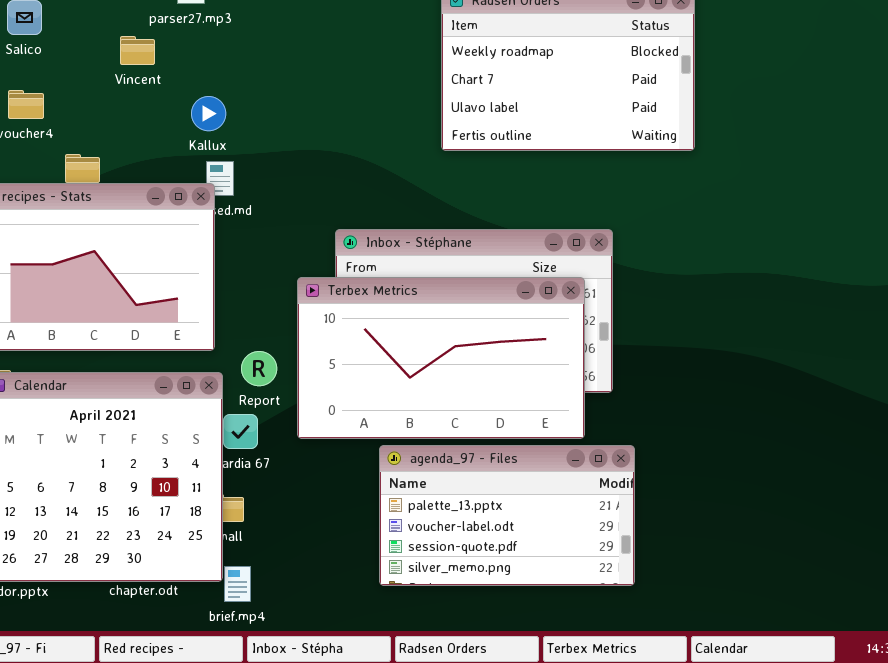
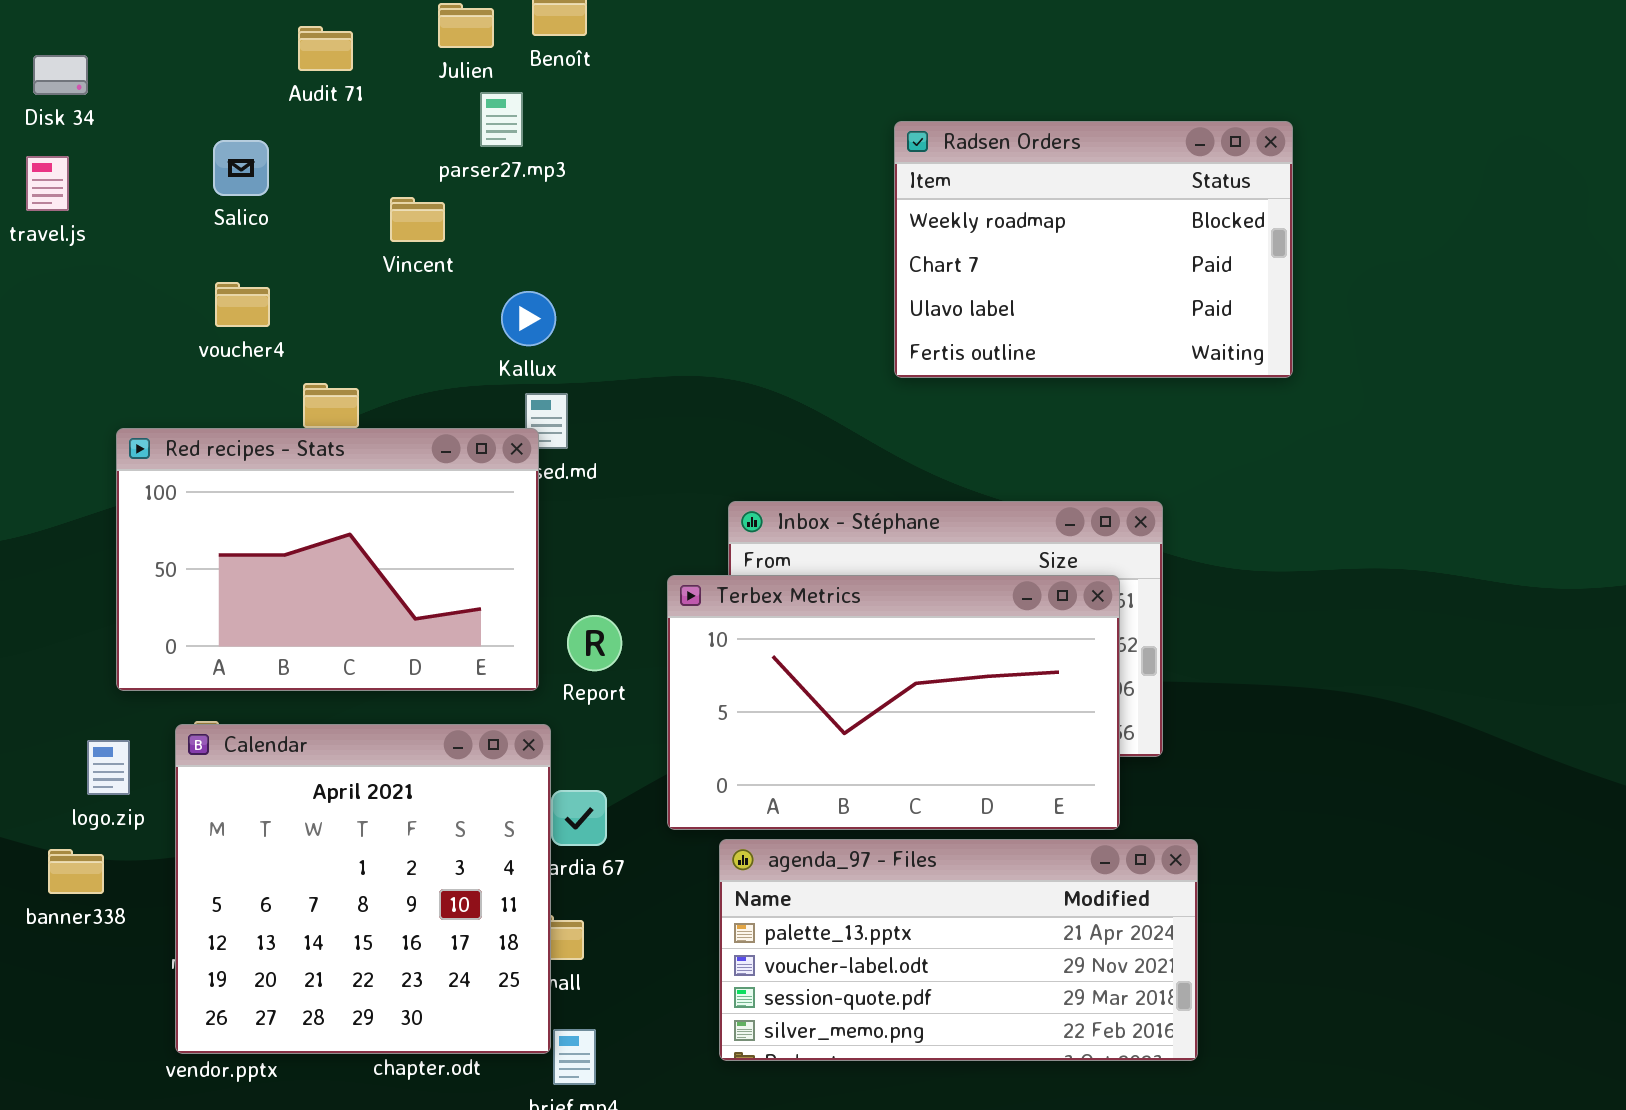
Report: [241,351,277,386] -> [567,615,622,671], moved
agenda_97 - Files: [379,445,635,586] -> [719,839,1198,1061], resized

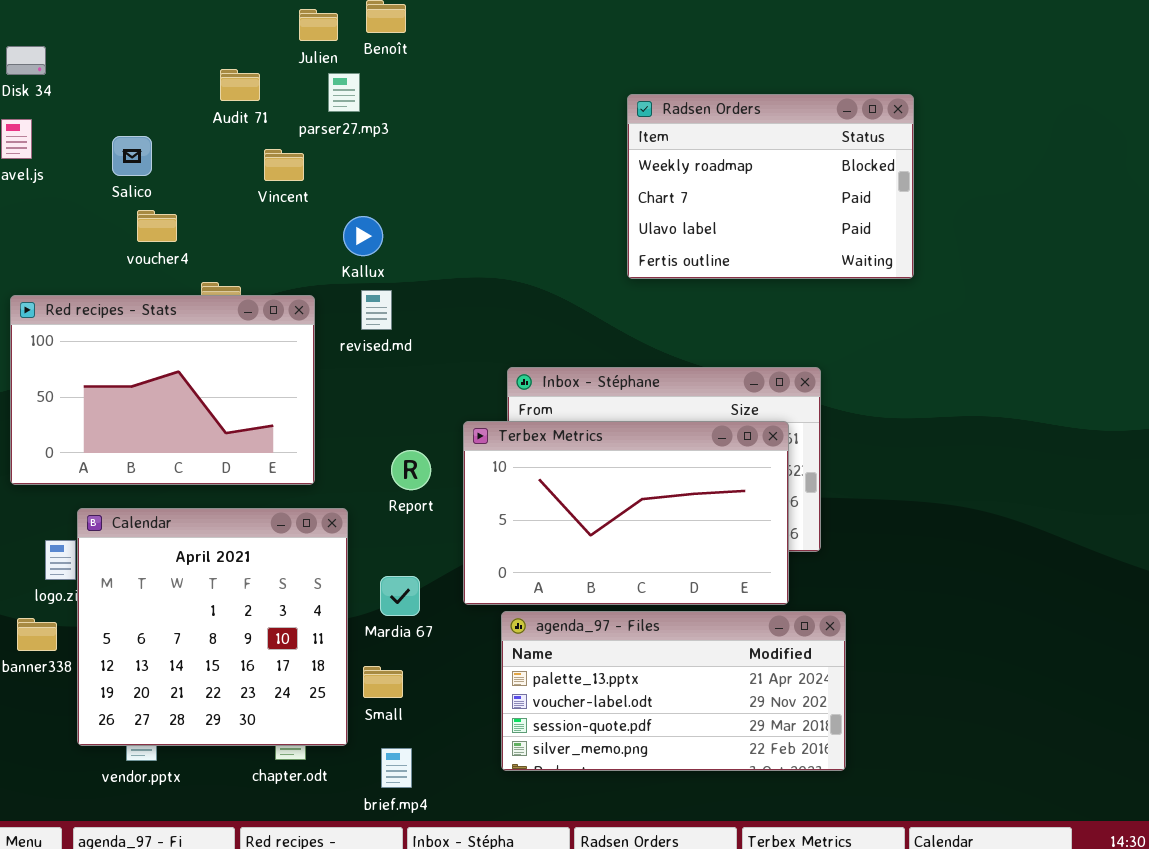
Audit 71: [298,26,353,71] -> [220,69,260,101], moved
Salico: [213,140,269,196] -> [112,136,152,176], moved
Red recipes - Stats: [116,428,539,691] -> [10,295,315,485], moved
Calendar: [175,724,551,1054] -> [77,508,348,746], moved

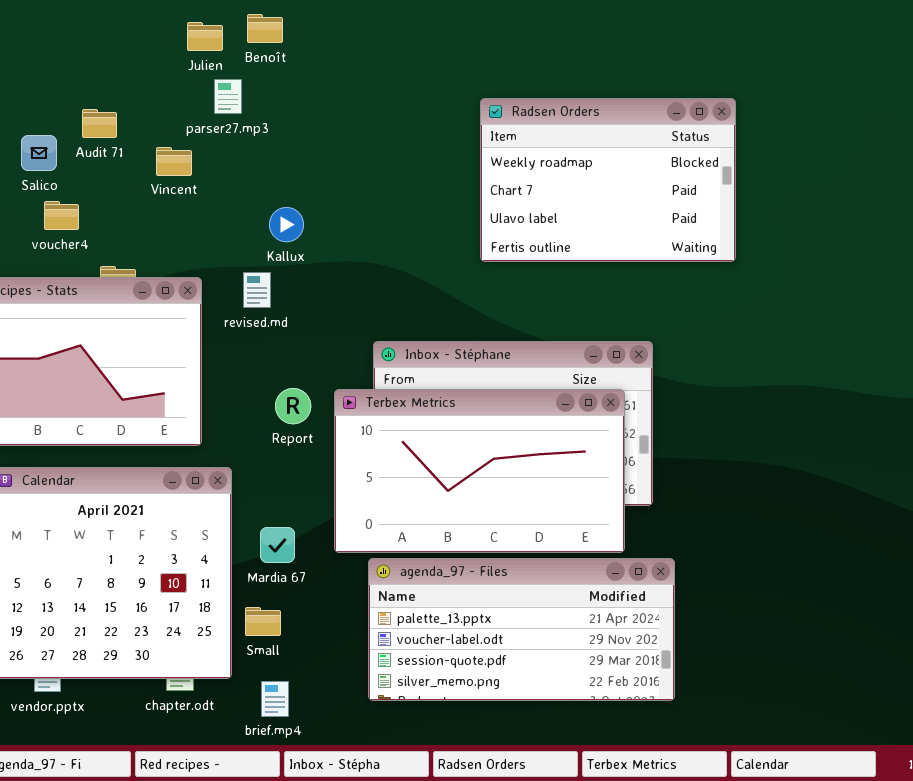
Audit 71: [220,69,260,101] -> [82,109,117,138], moved
Kallux: [343,216,383,256] -> [269,207,304,242], moved
Report: [391,450,431,490] -> [275,388,311,424], moved

